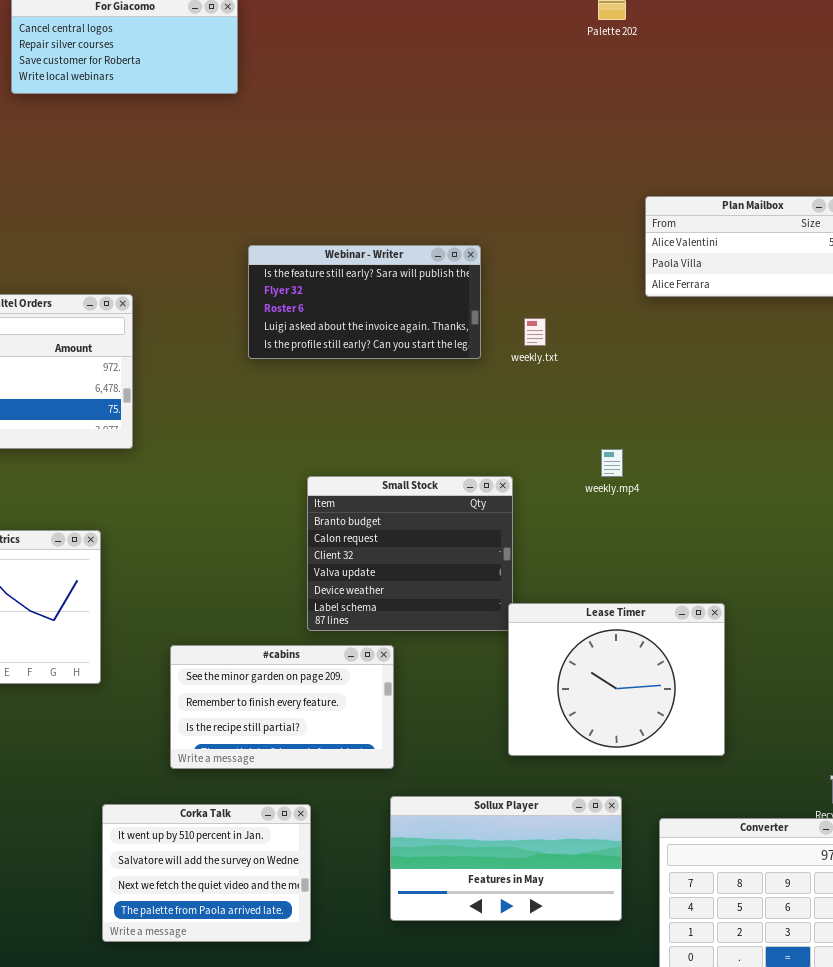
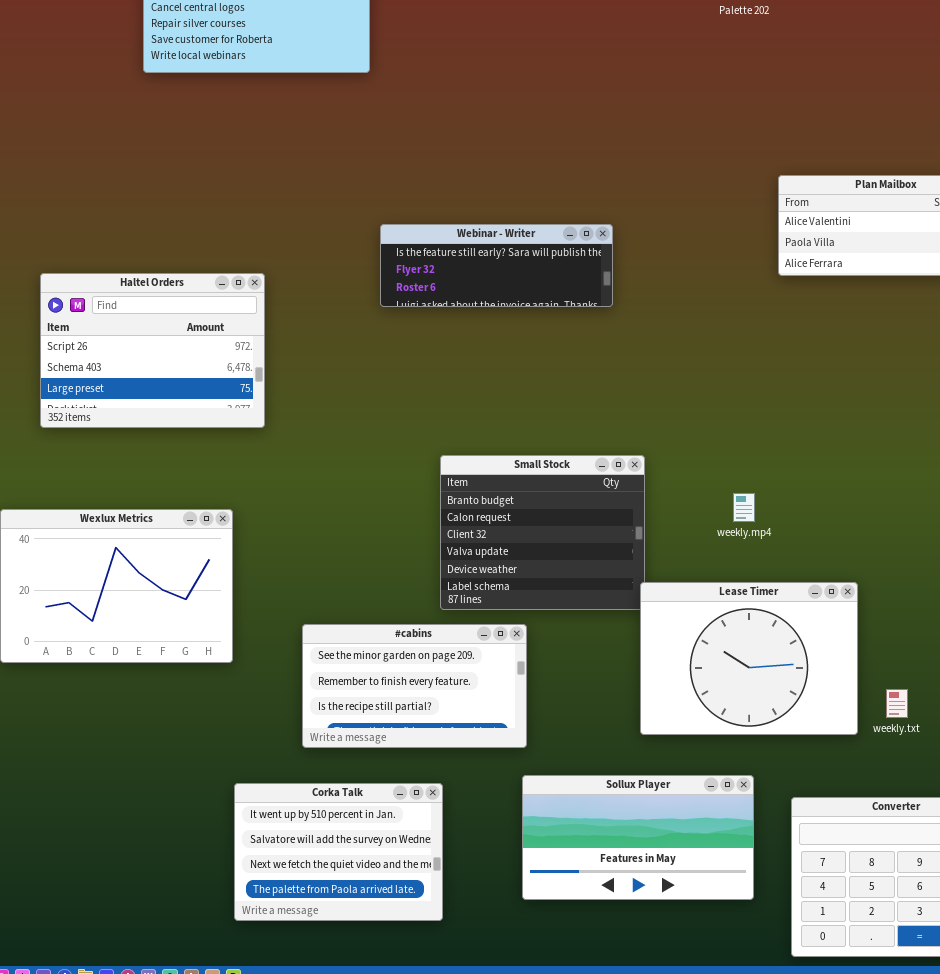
Webinar - Writer: [248,245,481,359] -> [380,224,613,307], resized
weekly.txt: [524,318,546,346] -> [886,689,908,718], moved
weekly.mp4: [601,449,623,477] -> [733,493,755,522], moved

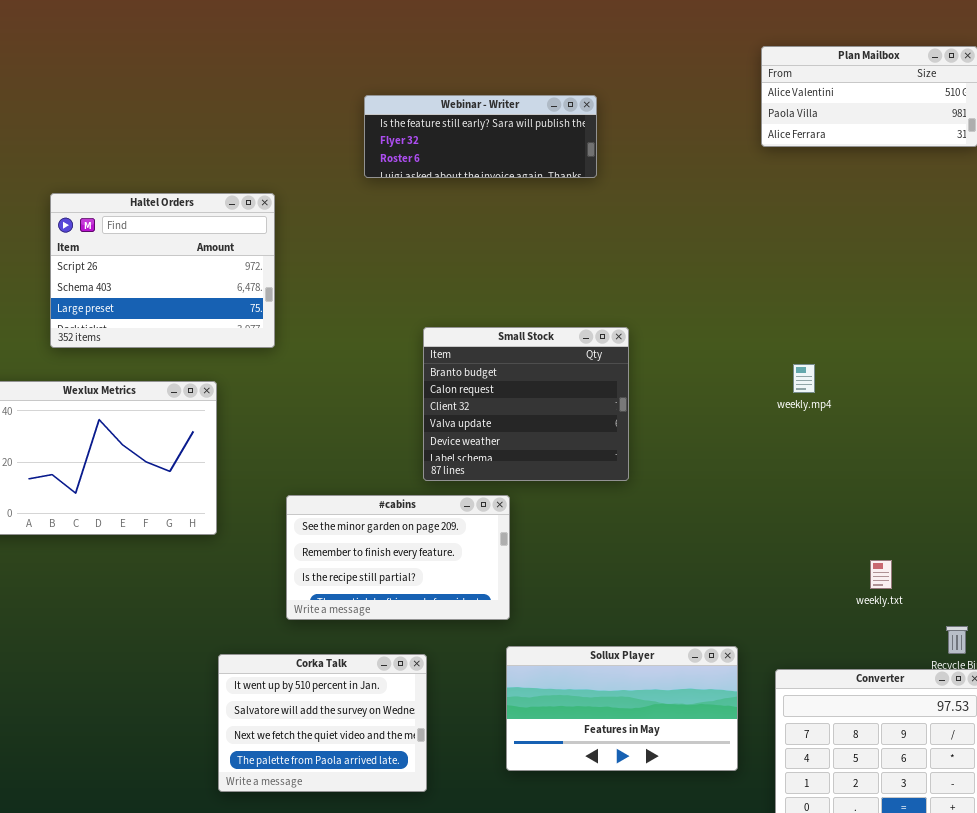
Haltel Orders: [40,273,265,428] -> [50,193,275,348], moved
weekly.mp4: [733,493,755,522] -> [793,364,815,393], moved
Lease Timer: [640,582,858,735] -> none, closed

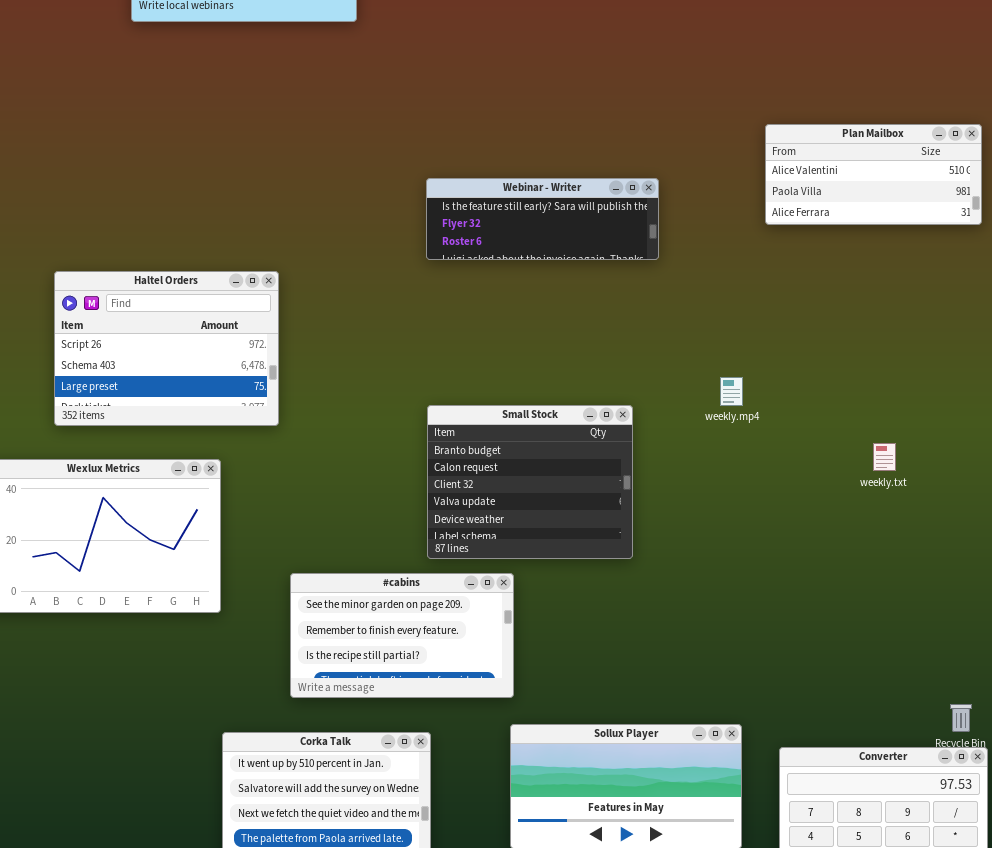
Webinar - Writer: [364,95,597,178] -> [426,178,659,260], moved
weekly.mp4: [793,364,815,393] -> [720,377,743,406], moved
weekly.txt: [870,560,892,589] -> [873,443,896,471], moved

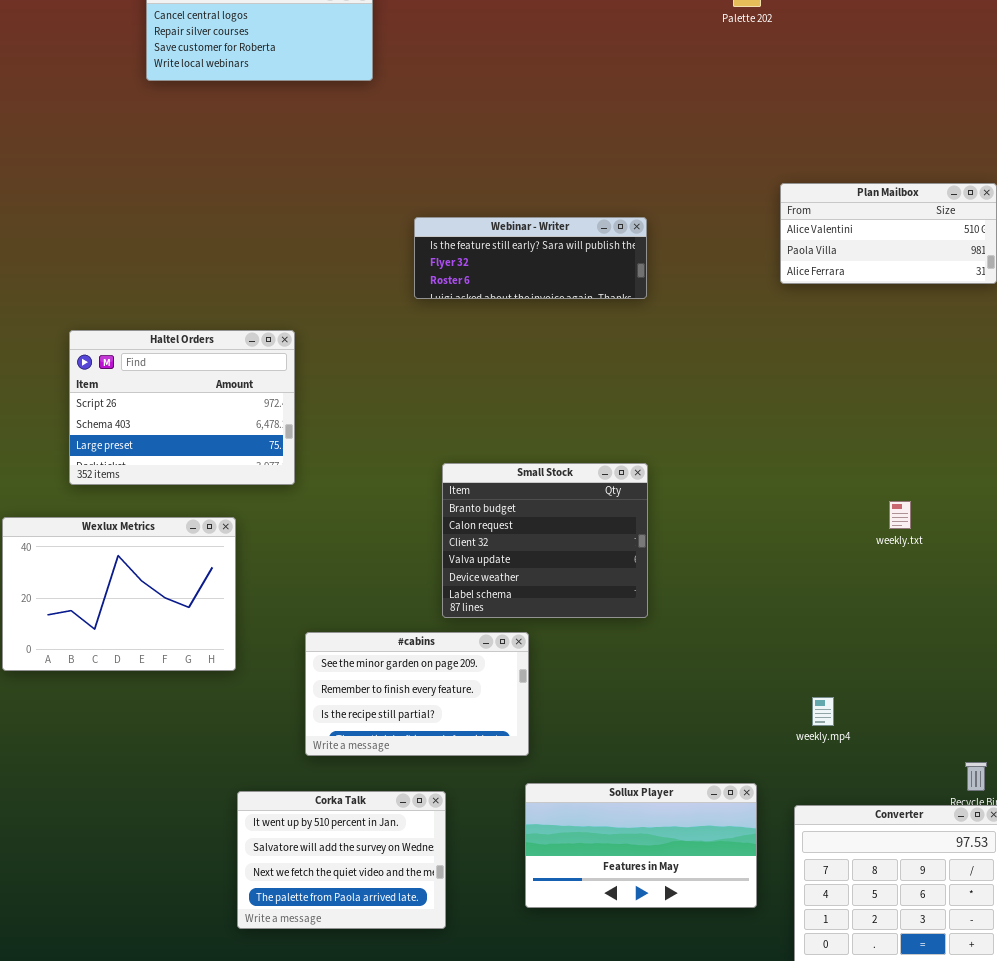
Webinar - Writer: [426,178,659,260] -> [414,217,647,299], moved
weekly.mp4: [720,377,743,406] -> [812,697,834,726], moved

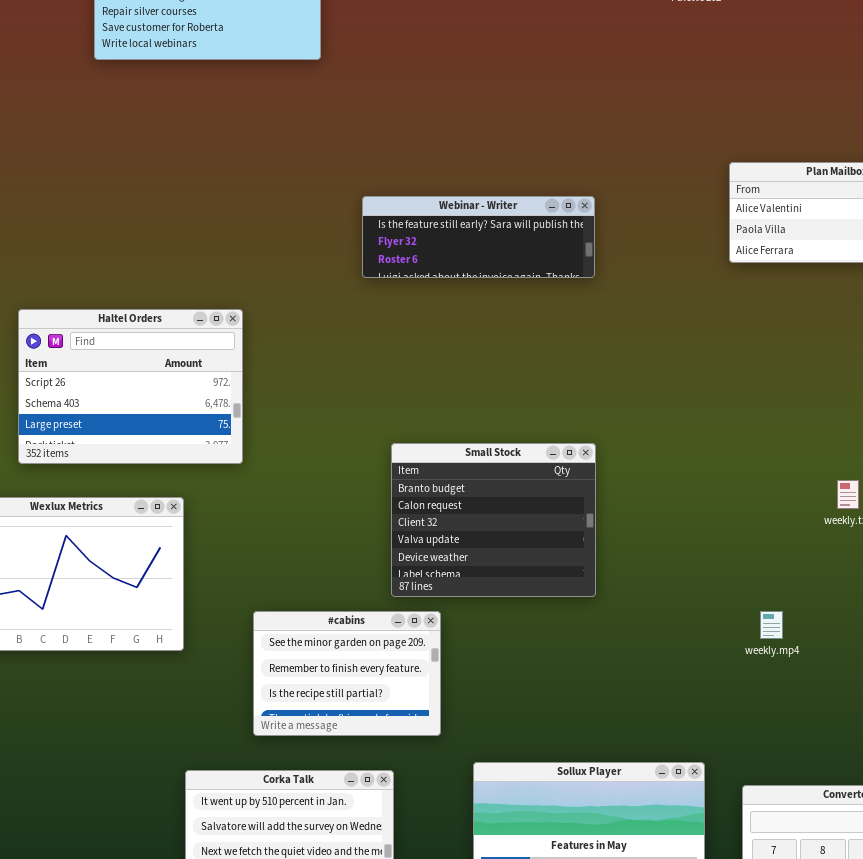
#cabins: [305,632,529,756] -> [253,611,441,736], resized
weekly.mp4: [812,697,834,726] -> [760,611,783,639], moved

